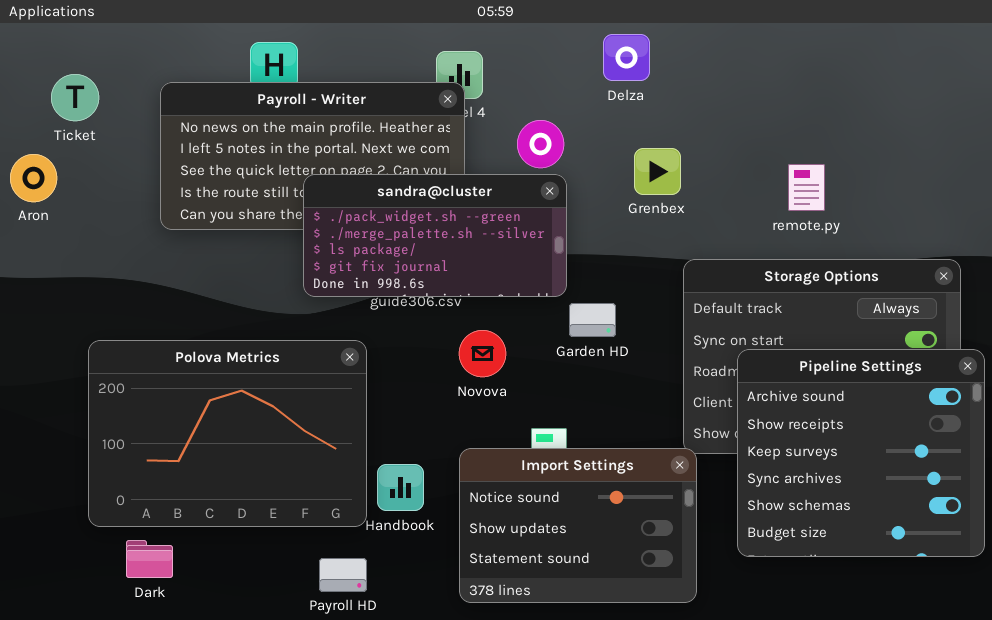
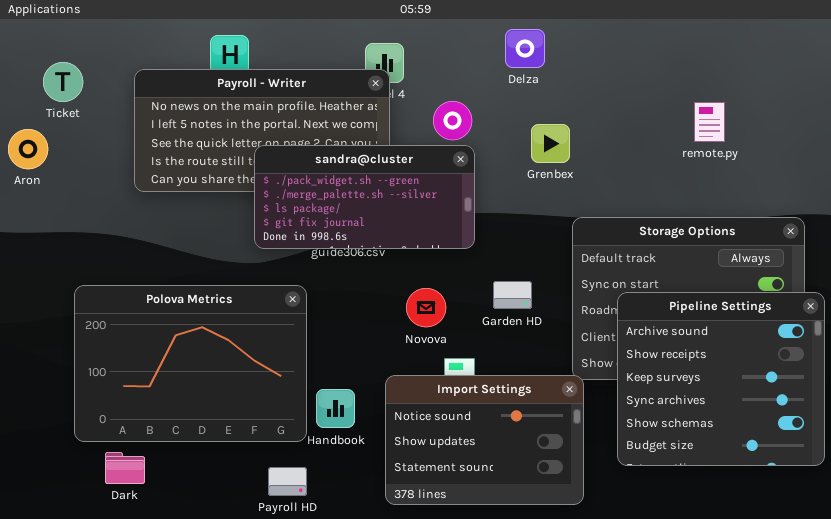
remote.py: [788,164,825,211] -> [694,102,725,142], moved
Garden HD: [569,303,616,337] -> [493,281,532,309], moved
Novova: [459,330,506,377] -> [406,288,446,327], moved

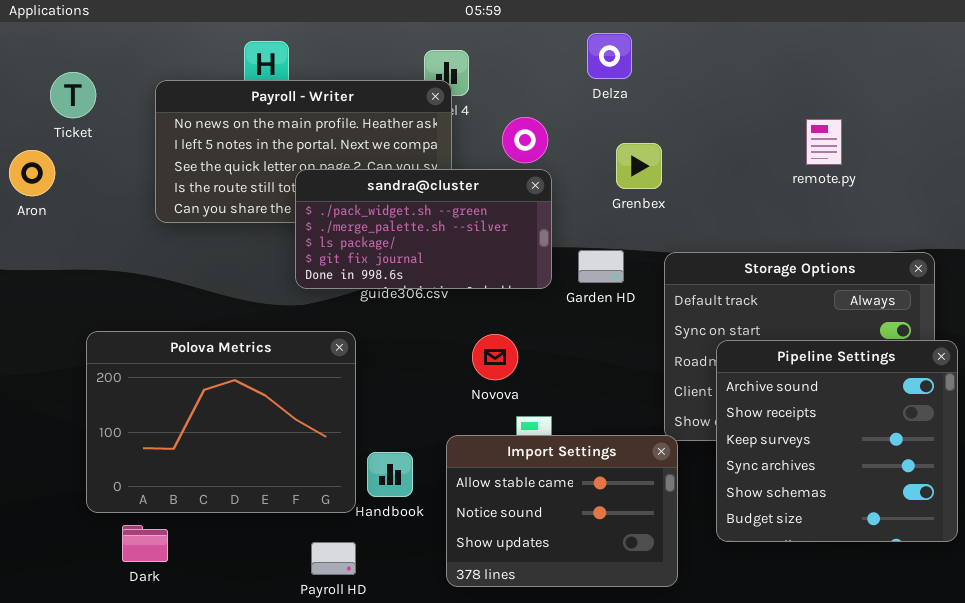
Garden HD: [493,281,532,309] -> [578,250,624,283], moved
Import Settings: [385,375,584,505] -> [446,435,678,587], scrolled up 1 row

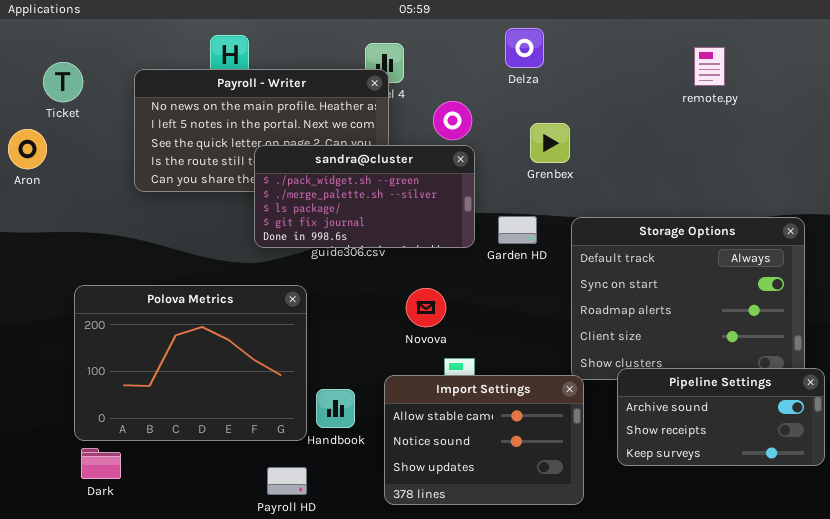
remote.py: [806,119,842,165] -> [694,47,725,86], moved
Pipeline Settings: [716,340,958,542] -> [617,368,825,466], resized
Dark: [122,525,168,562] -> [81,448,121,479], moved

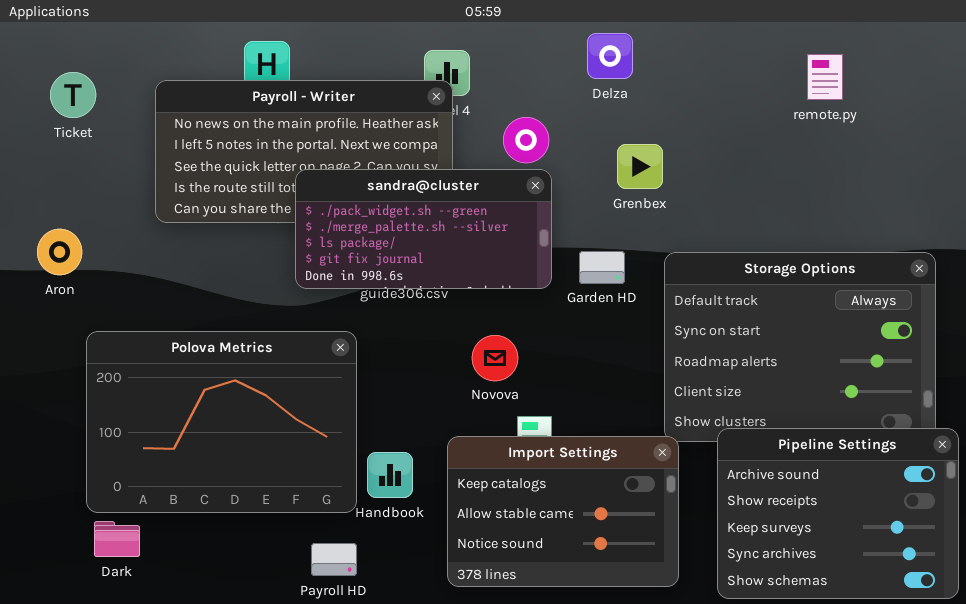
Aron: [8,129,47,169] -> [37,229,82,275], moved
Pipeline Settings: [617,368,825,466] -> [717,428,959,599], resized
Import Settings: [384,375,584,505] -> [447,436,679,587], scrolled up 1 row

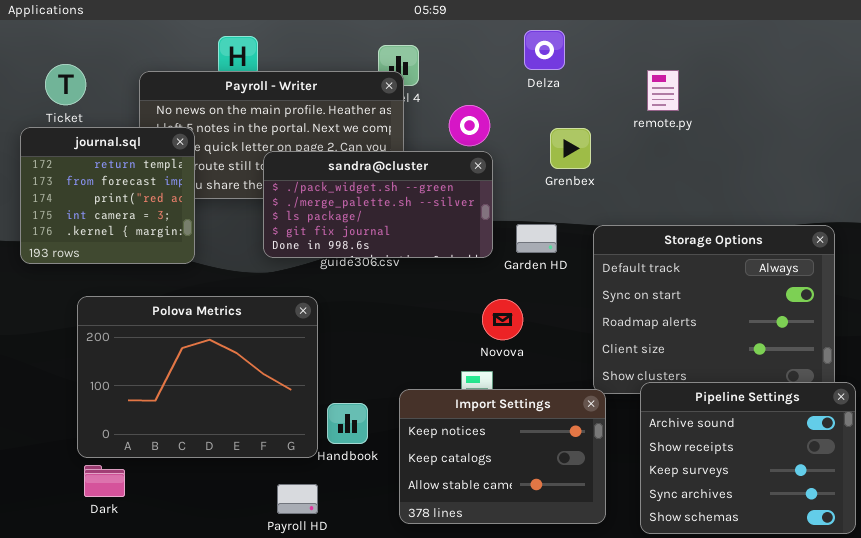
remote.py: [807,54,843,100] -> [647,70,679,111], moved
journal.sql: none -> [20,127,195,264], opened
Novova: [472,335,518,381] -> [482,299,523,340], moved
Import Settings: [447,436,679,587] -> [399,389,606,524], scrolled up 1 row

